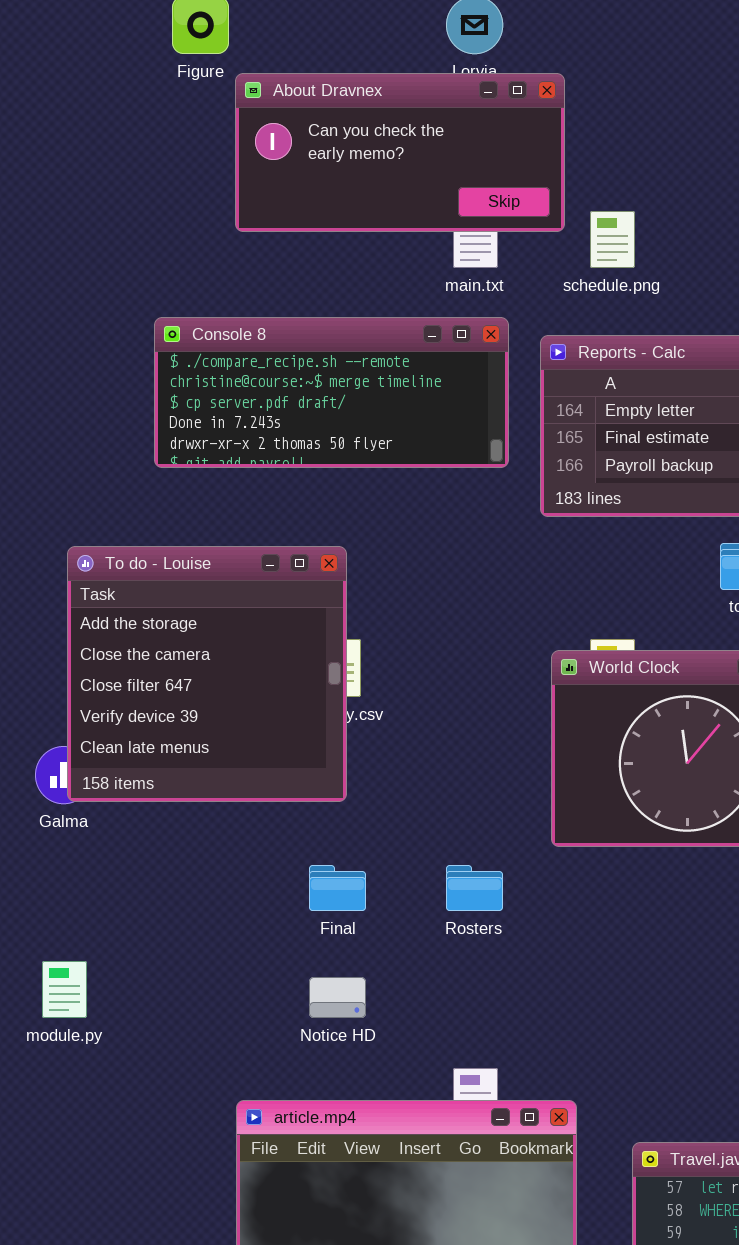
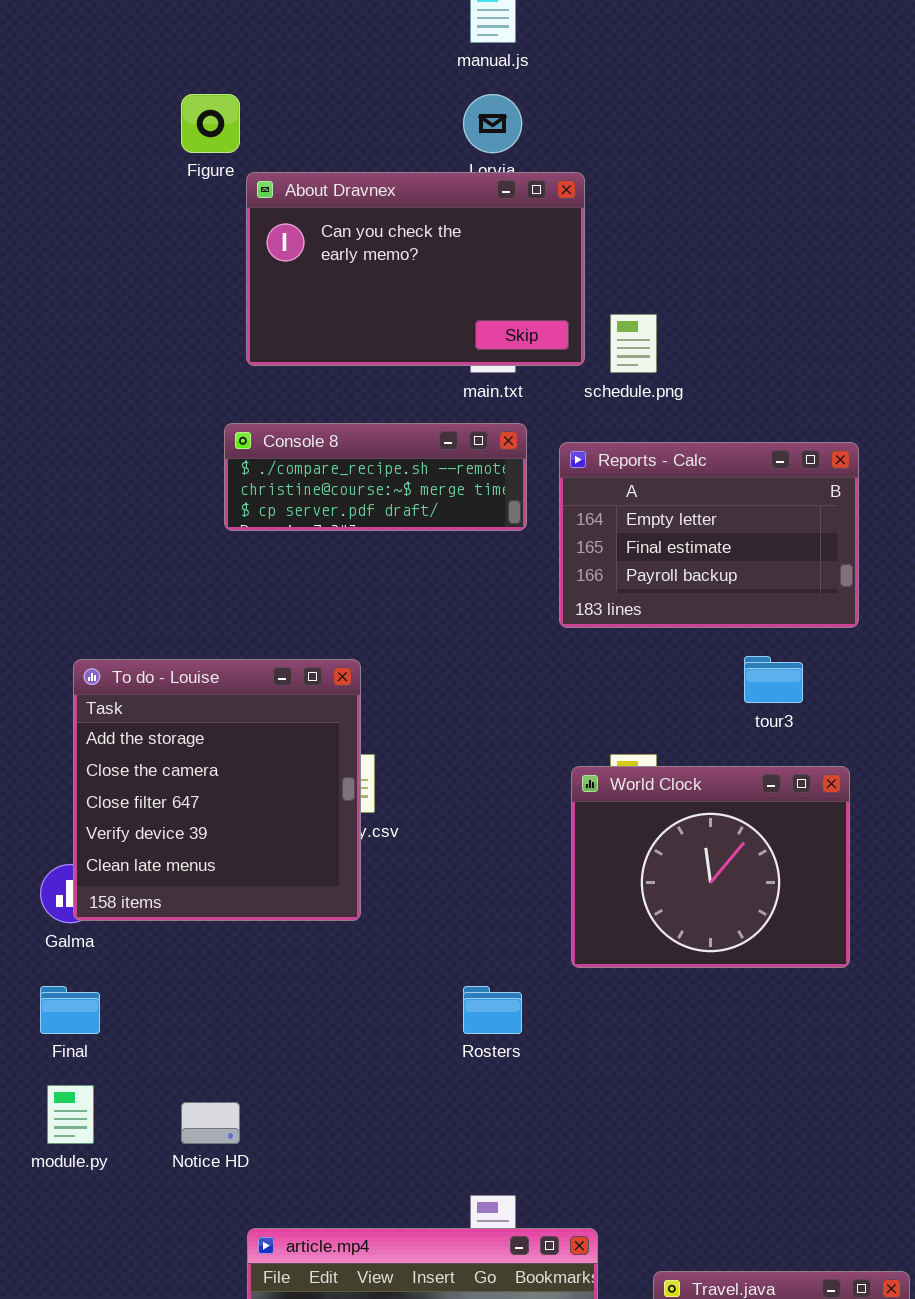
About Dravnex: [235,73,565,232] -> [246,172,585,366], resized
Console 8: [154,317,509,468] -> [224,423,527,531], resized
Final: [309,865,366,911] -> [40,986,100,1034], moved
Notice HD: [309,977,366,1018] -> [181,1102,240,1144], moved

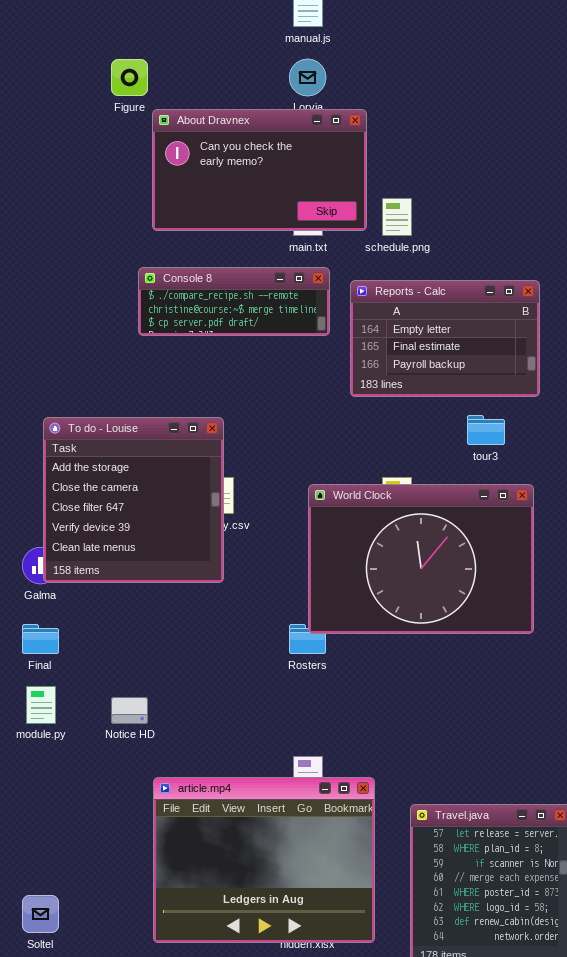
World Clock: [571,766,850,968] -> [308,484,534,634], resized

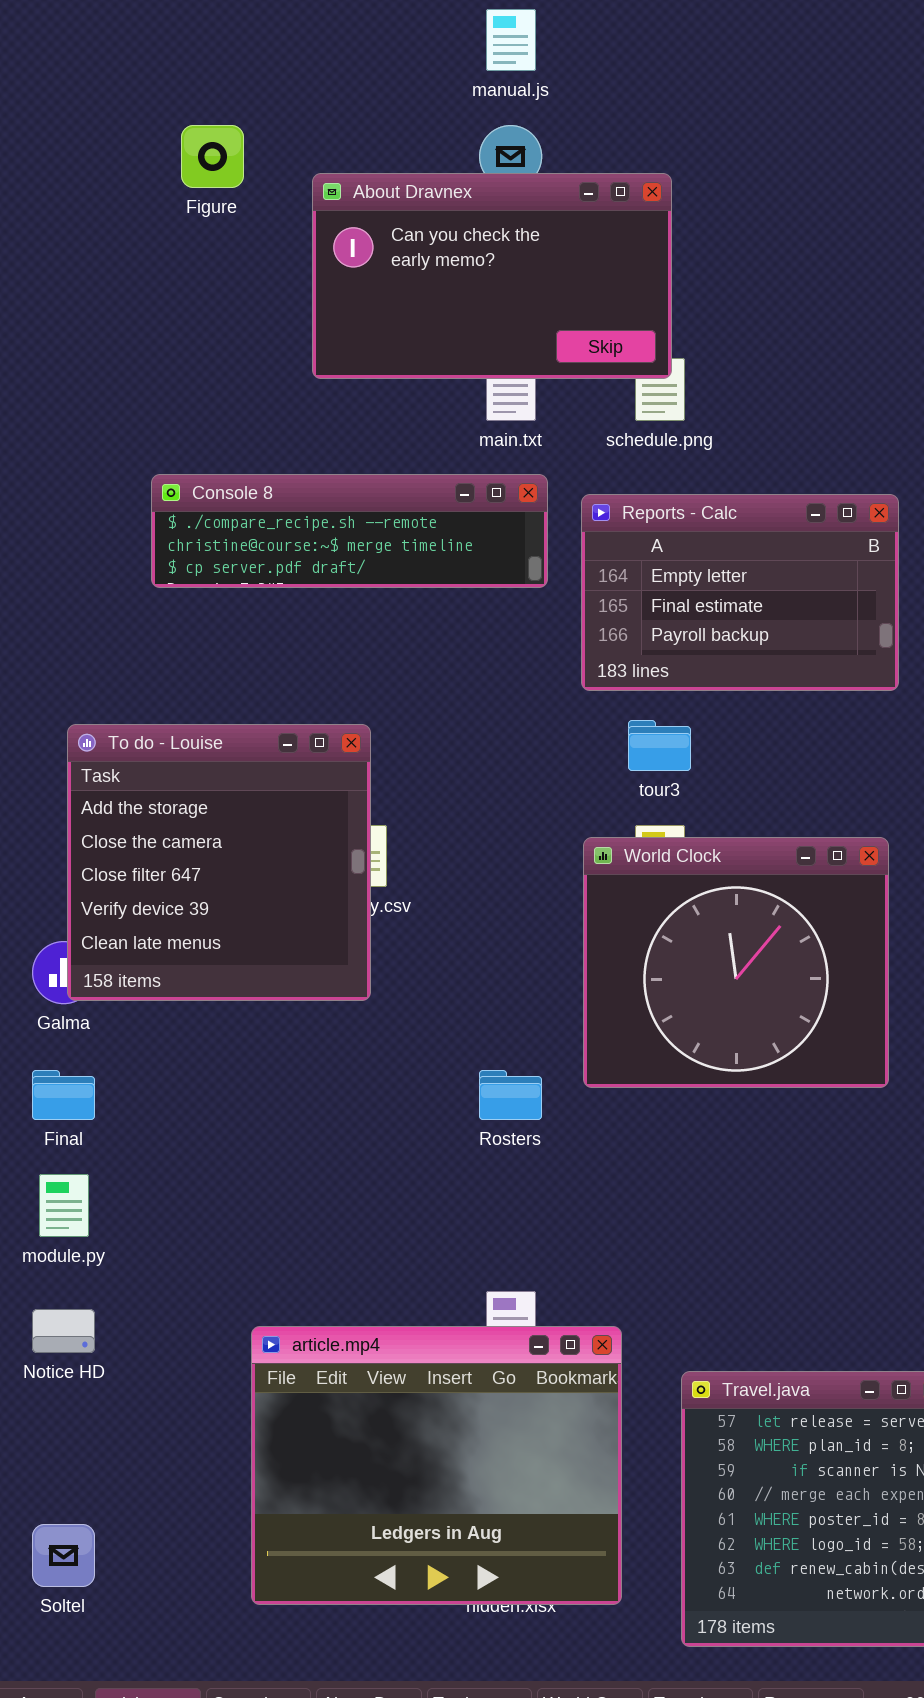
About Dravnex: [152,109,367,231] -> [312,173,672,379], moved
Console 8: [138,267,330,336] -> [151,474,548,588], resized
tour3: [467,415,505,445] -> [628,720,691,771], moved
World Clock: [308,484,534,634] -> [583,837,889,1088], resized
Notice HD: [111,697,148,724] -> [32,1309,95,1353], moved

